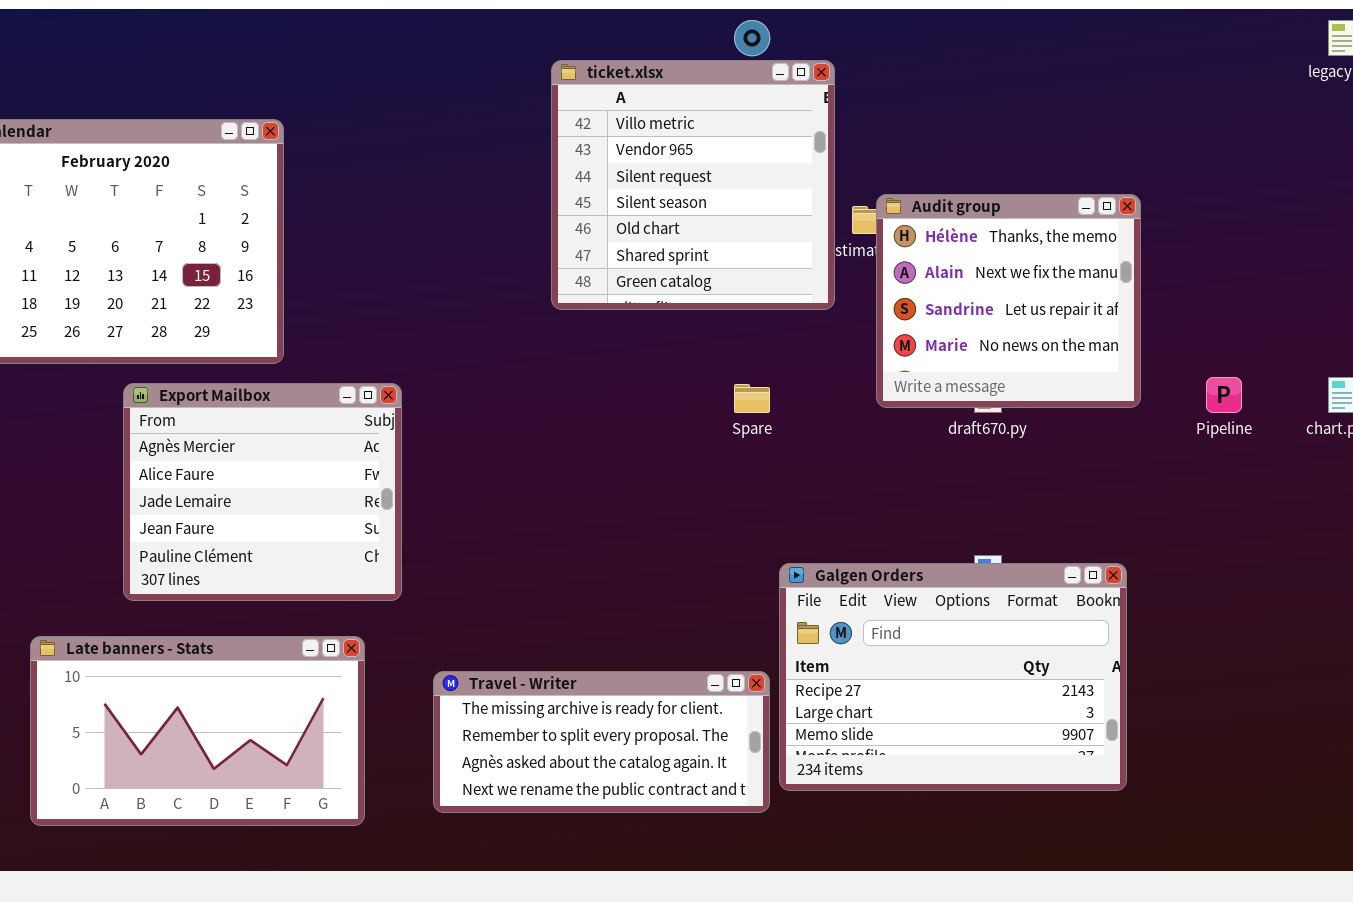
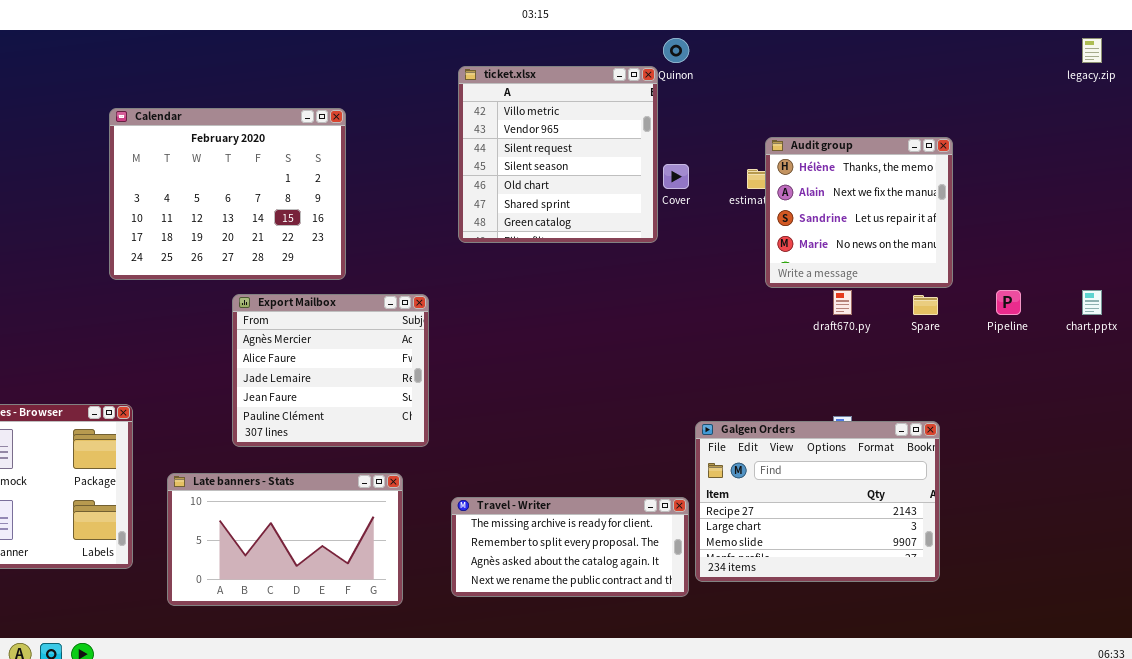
ticket.xlsx: [551,60,835,310] -> [458,66,658,243], moved
Audit group: [876,194,1141,408] -> [765,137,953,288], moved
Spare: [734,384,770,413] -> [913,295,938,315], moved

